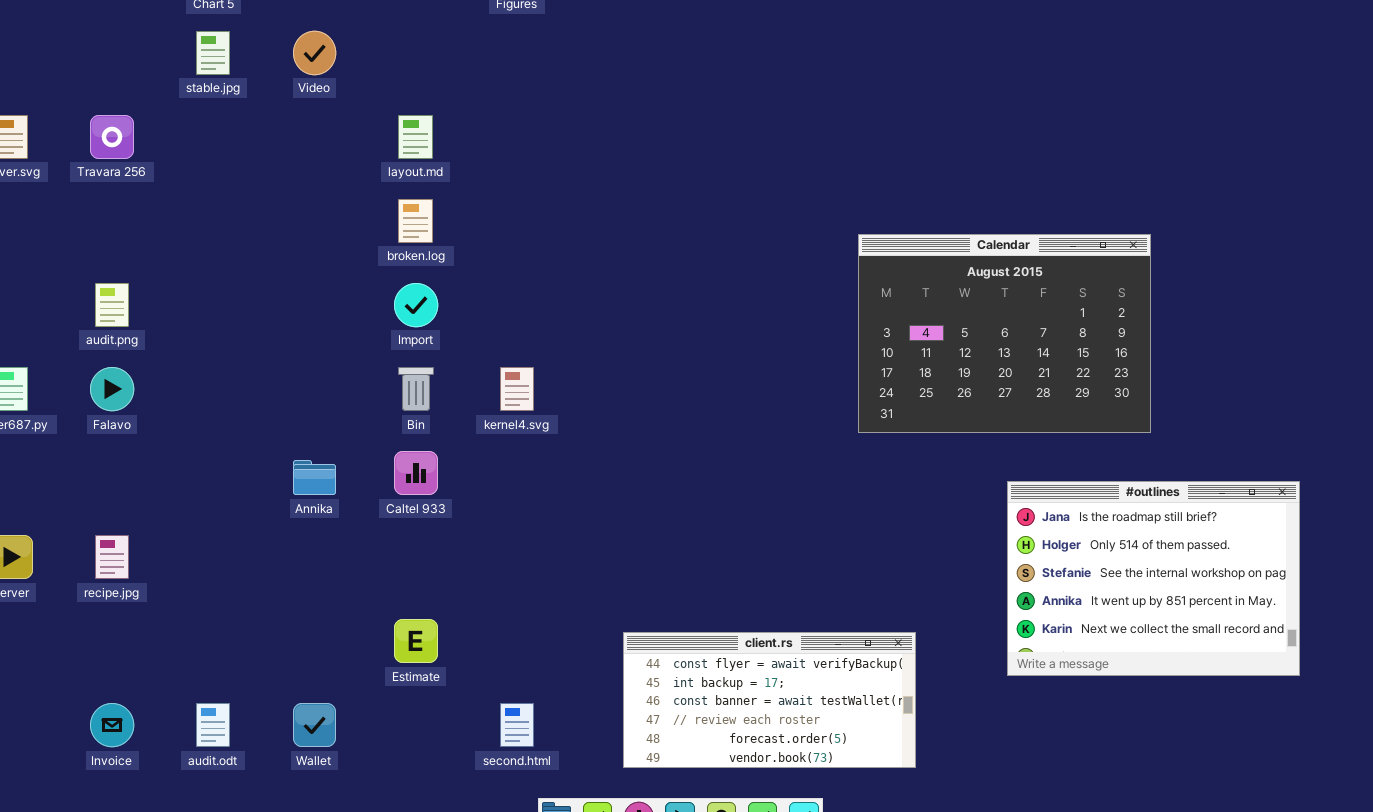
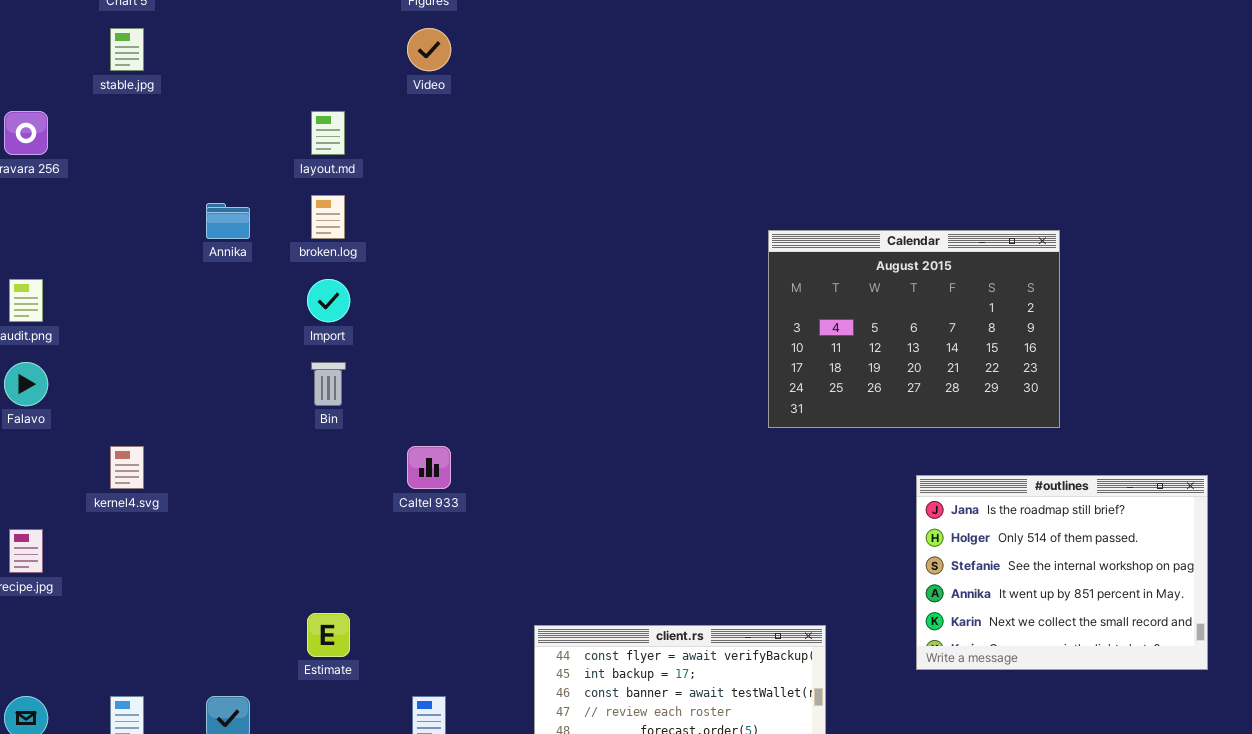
Video: [293,31,336,75] -> [407,28,451,71], moved
kernel4.svg: [500,367,534,411] -> [110,446,144,489], moved
Caltel 933: [394,451,438,495] -> [407,446,451,489], moved
Annika: [293,460,336,495] -> [206,203,250,239], moved

